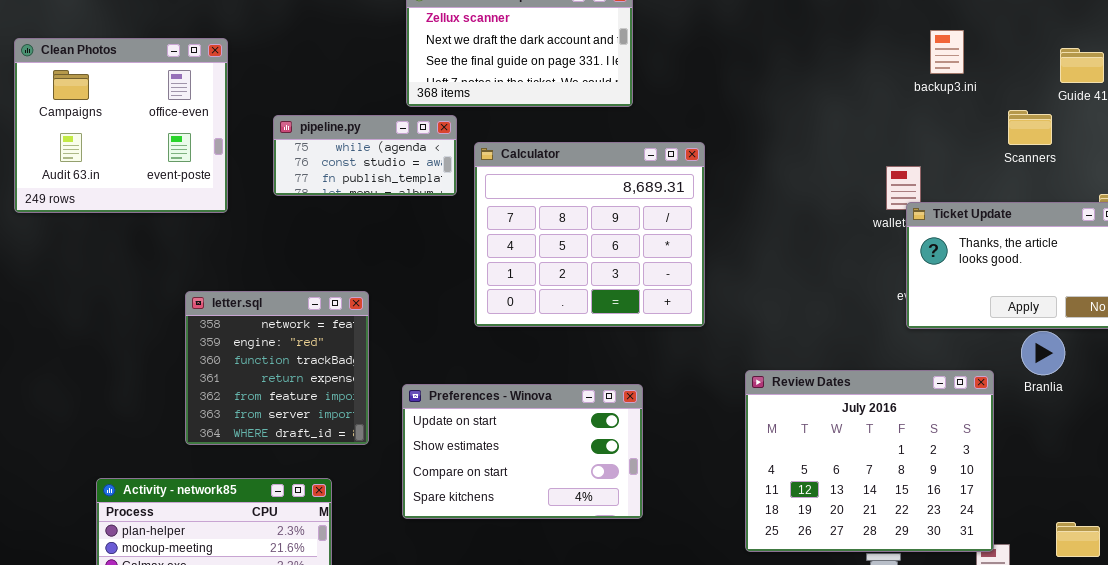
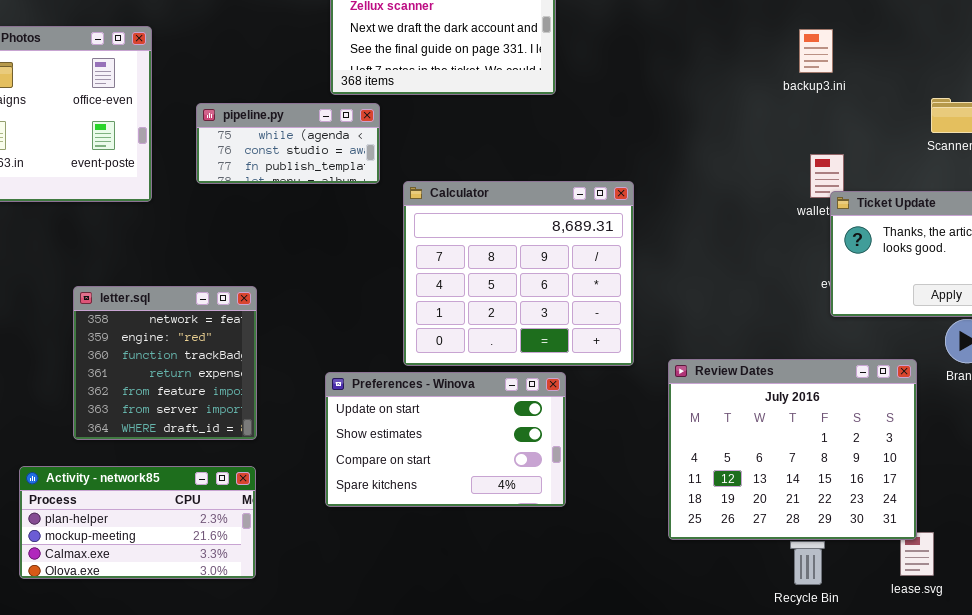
backup3.ini: [930,30,964,74] -> [799,29,833,73], moved
Calculator: [474,142,705,327] -> [403,181,634,366], moved
letter.sql: [185,291,369,445] -> [73,286,257,440], moved

